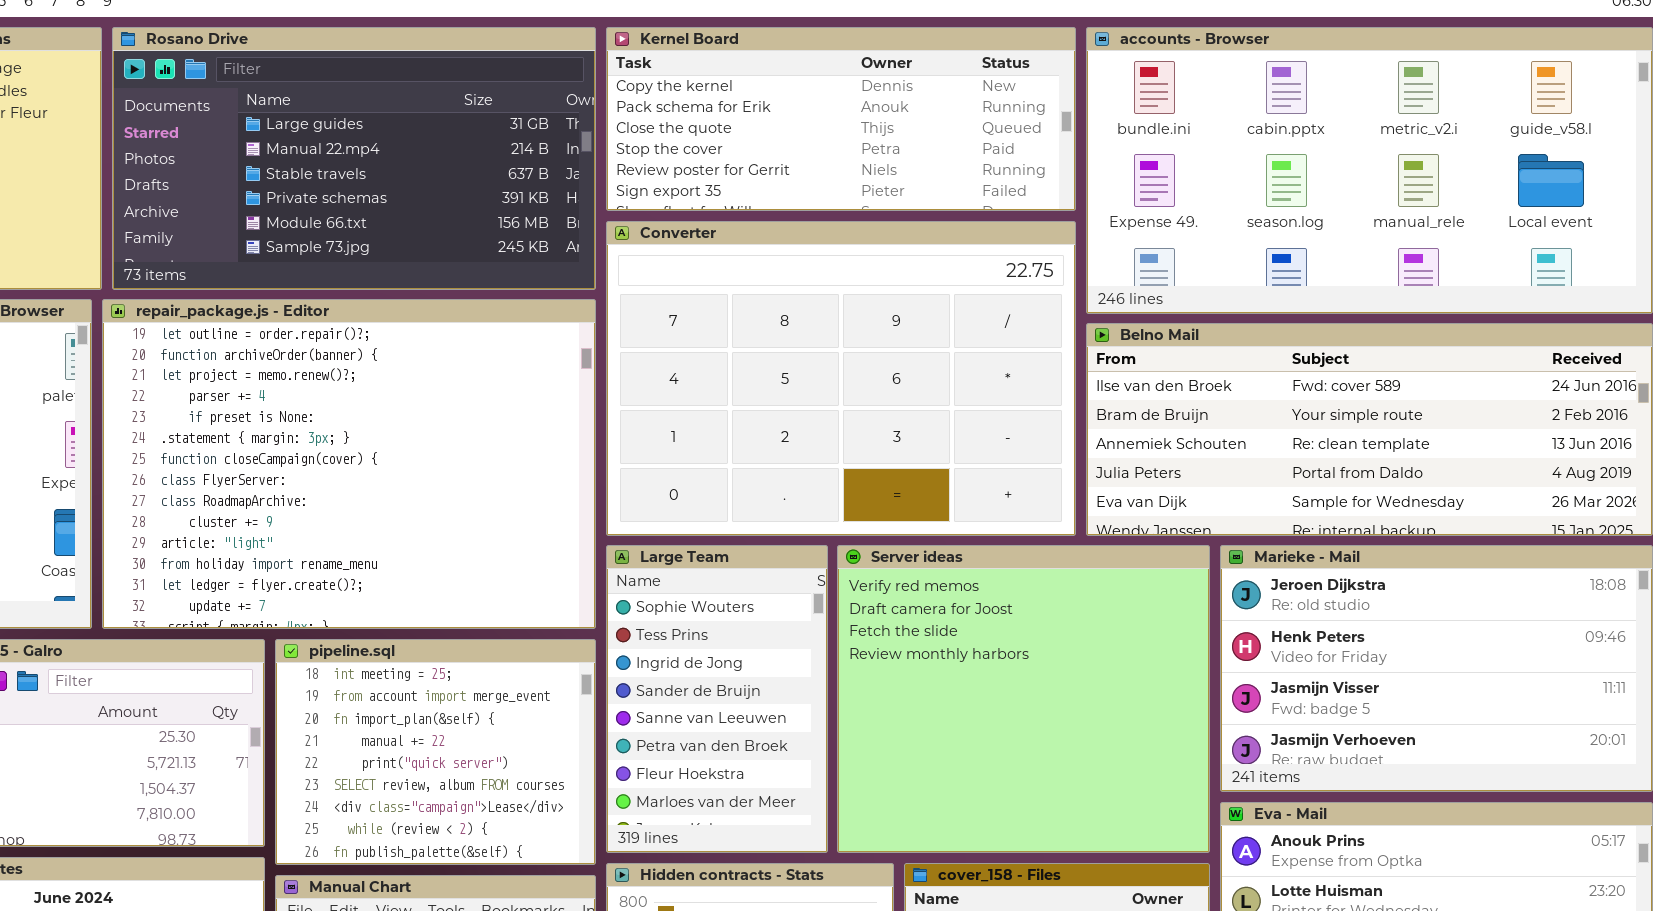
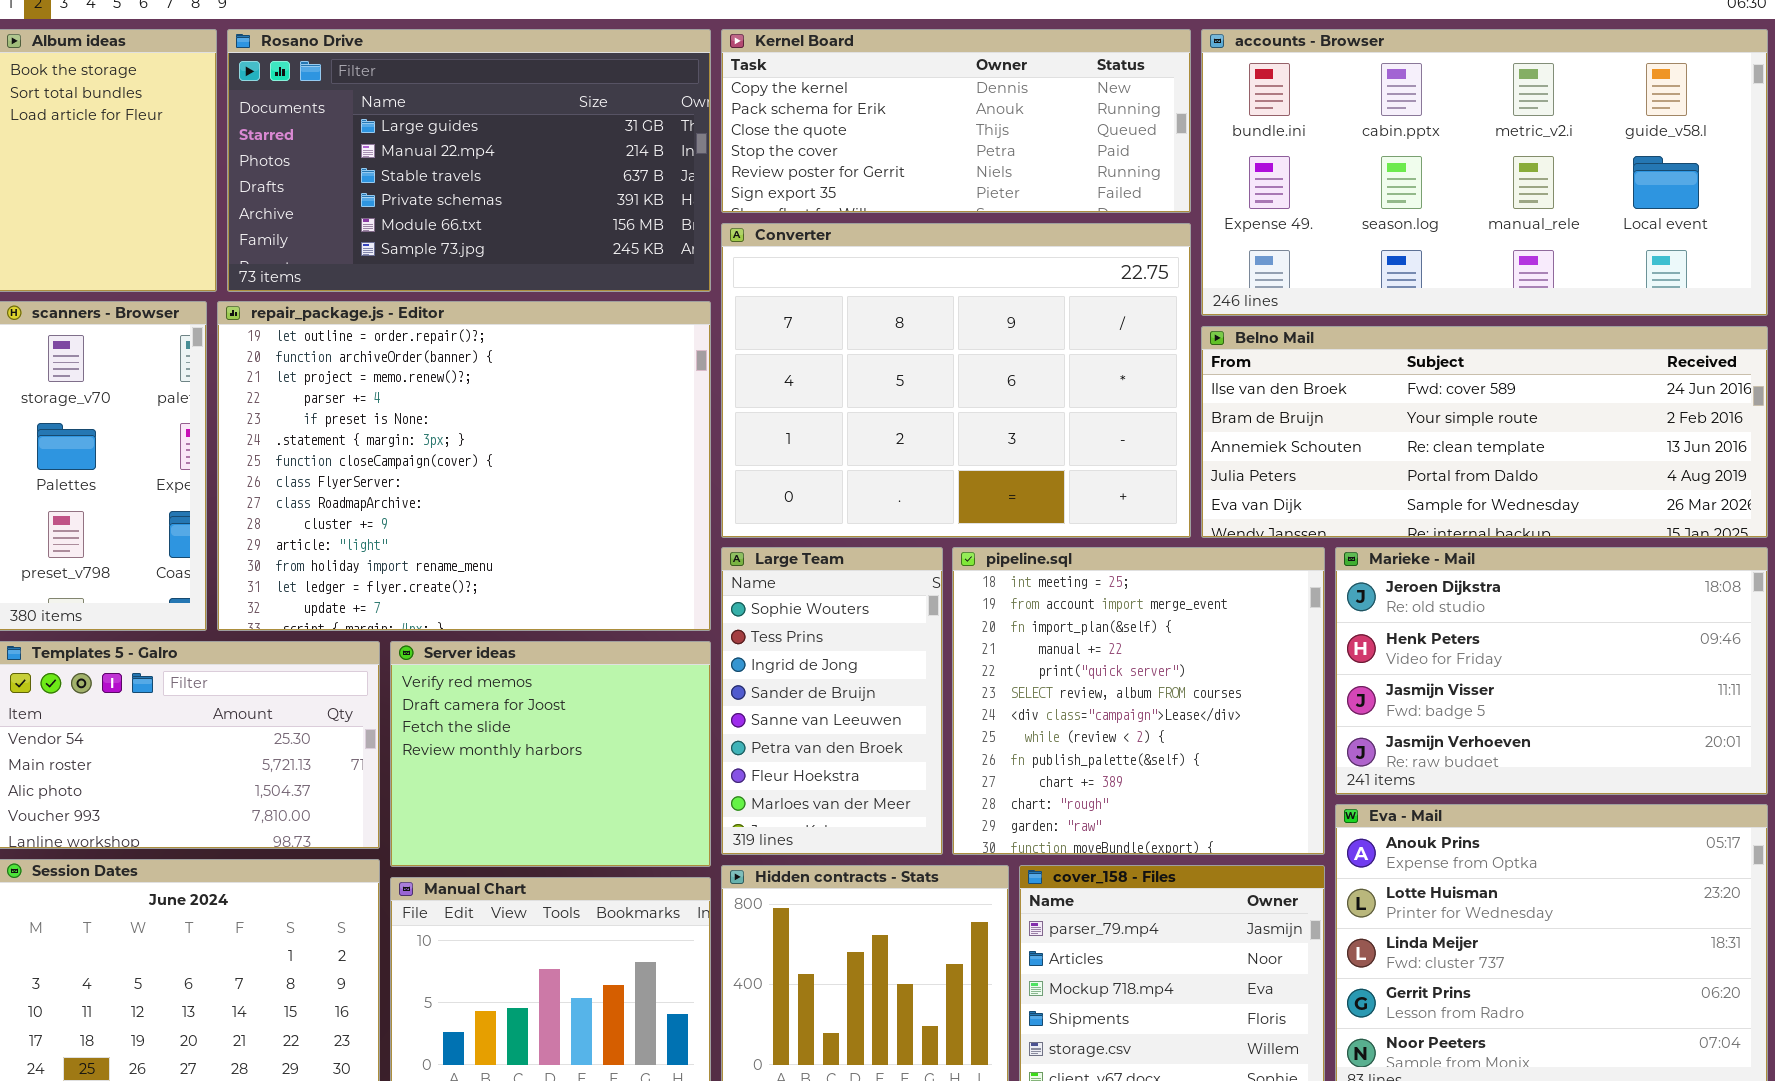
Server ideas: [837,545,1210,853] -> [390,641,711,867], moved, resized
pipeline.sql: [275,639,596,865] -> [952,547,1325,855], moved, resized

